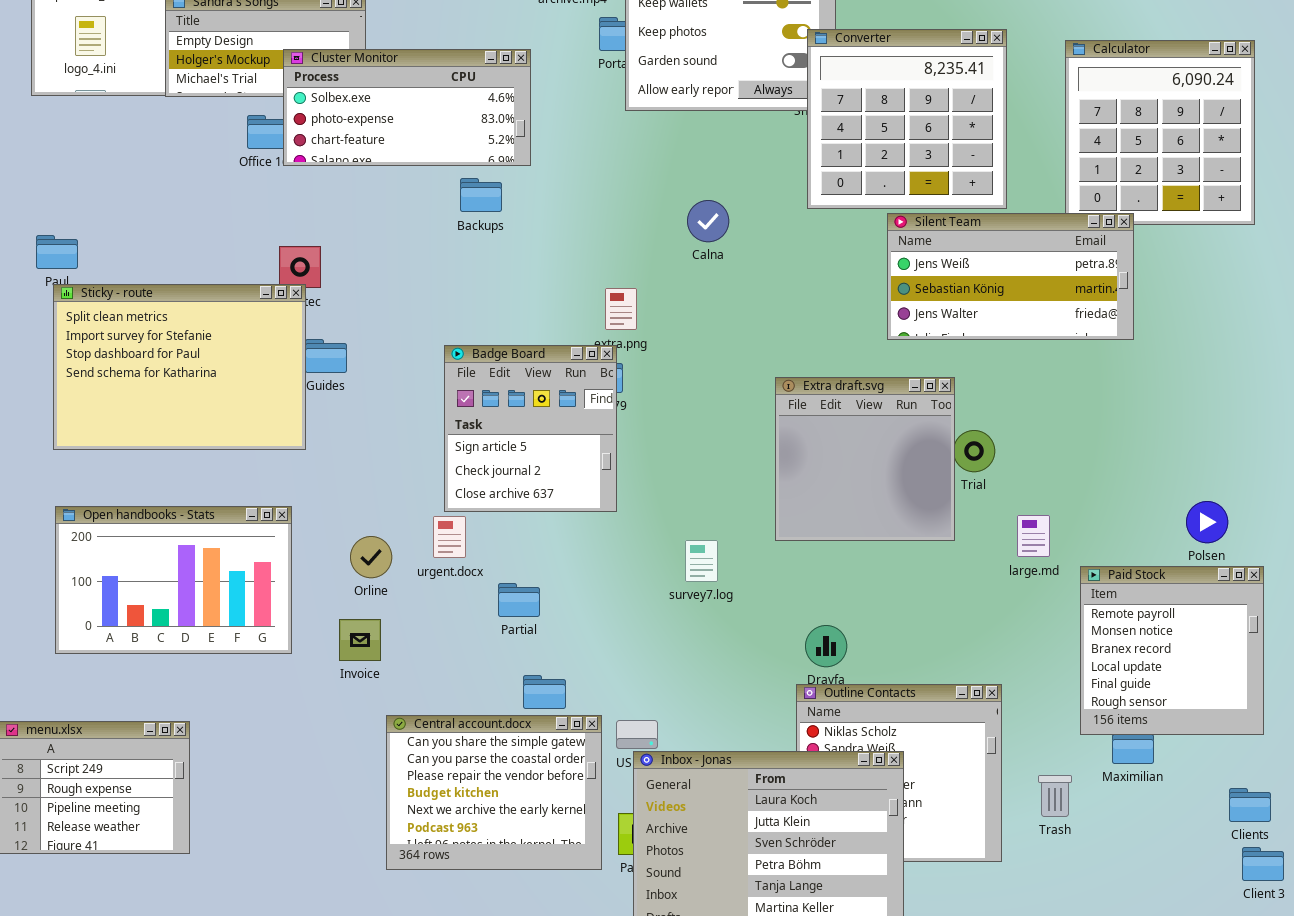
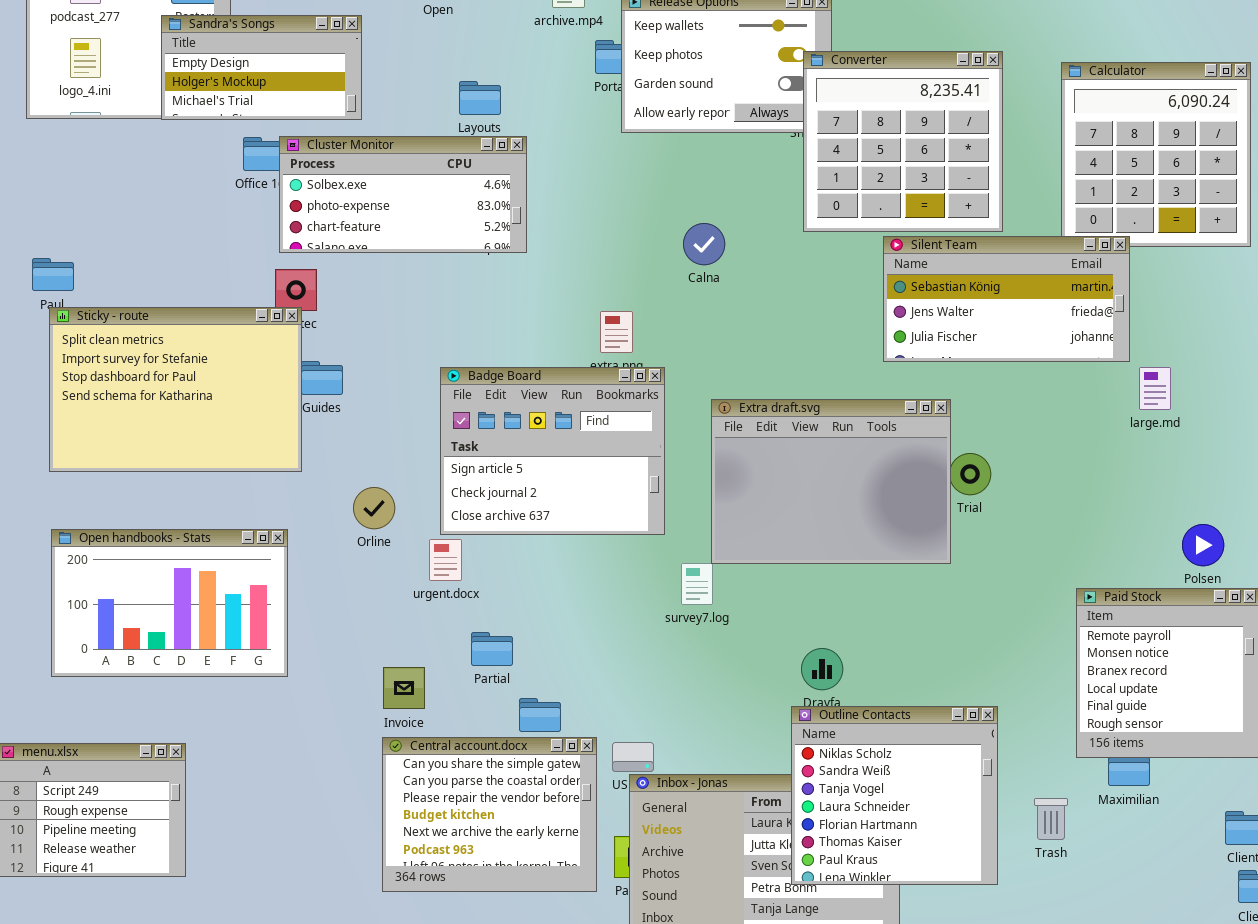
Cluster Monitor: [283,49,531,166] -> [279,136,527,253], moved
Silent Team: [887,213,1134,340] -> [883,236,1130,362], scrolled down 1 row
Badge Board: [444,345,617,512] -> [440,367,665,535], resized
Extra draft.svg: [775,377,955,541] -> [711,399,951,564], resized
large.md: [1017,515,1050,557] -> [1139,367,1171,410], moved
Orline: [350,536,392,578] -> [353,487,395,529], moved
Partial: [498,583,540,617] -> [471,632,513,666], moved
Invoice: [339,619,381,661] -> [383,667,425,709], moved
Outline Contacts: [796,684,1002,862] -> [791,706,998,885], raised

